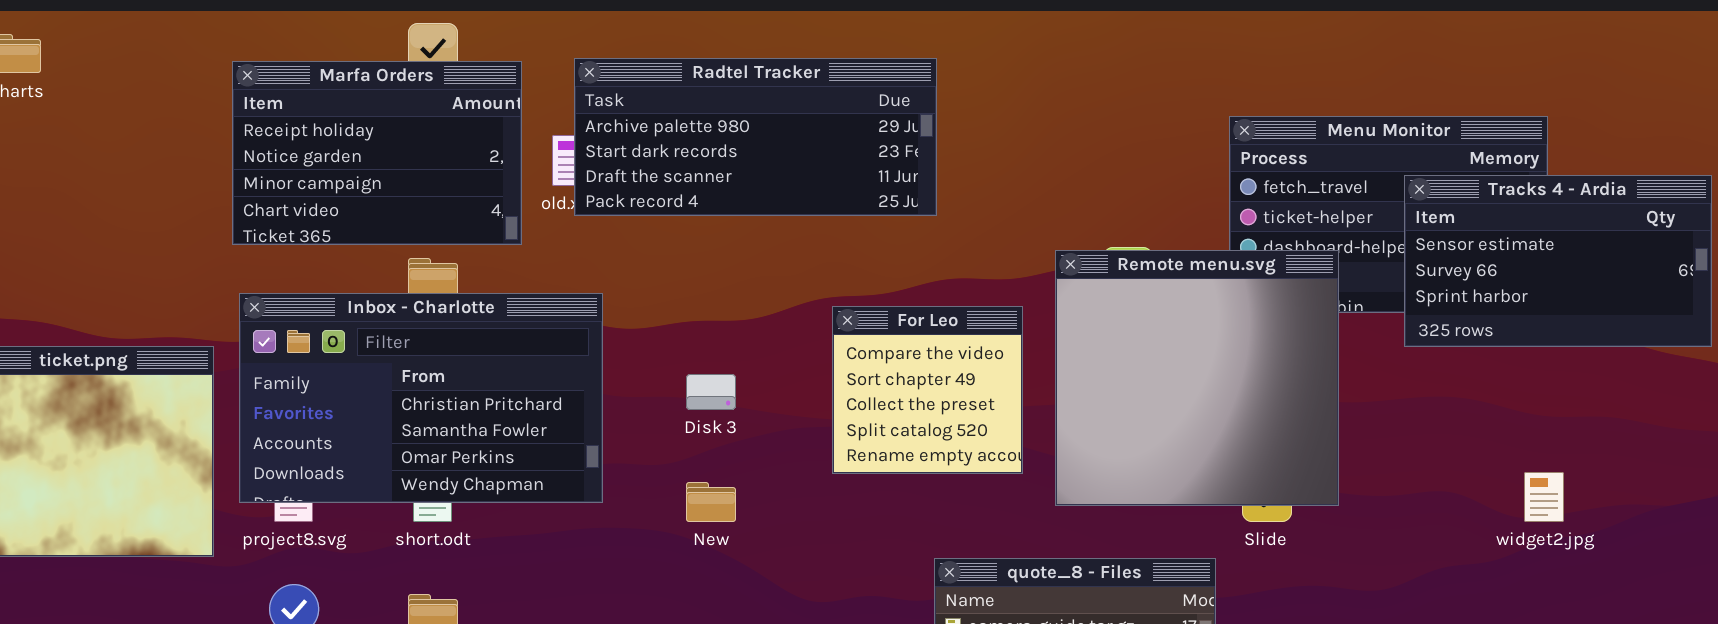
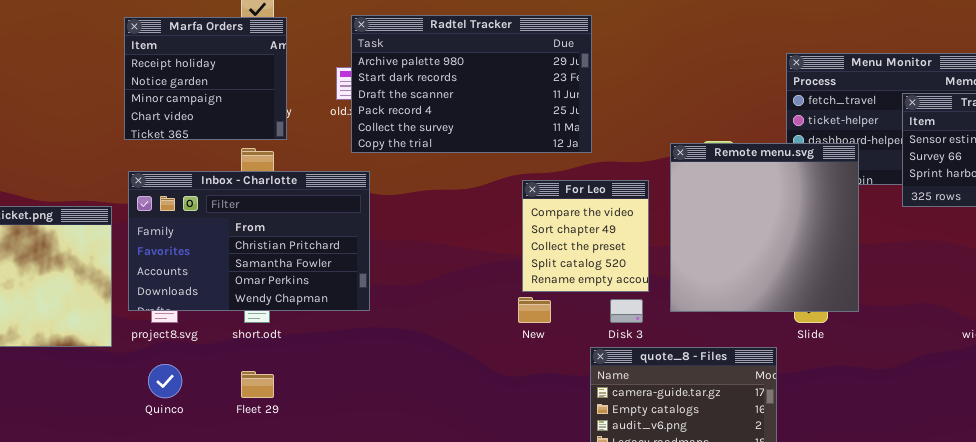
Radtel Tracker: [574,58,937,216] -> [351,15,592,153], resized
Marfa Orders: [232,61,522,245] -> [124,17,287,140], resized
Disk 3: [686,374,736,410] -> [610,299,643,323], moved
New: [686,482,736,522] -> [518,297,551,323], moved

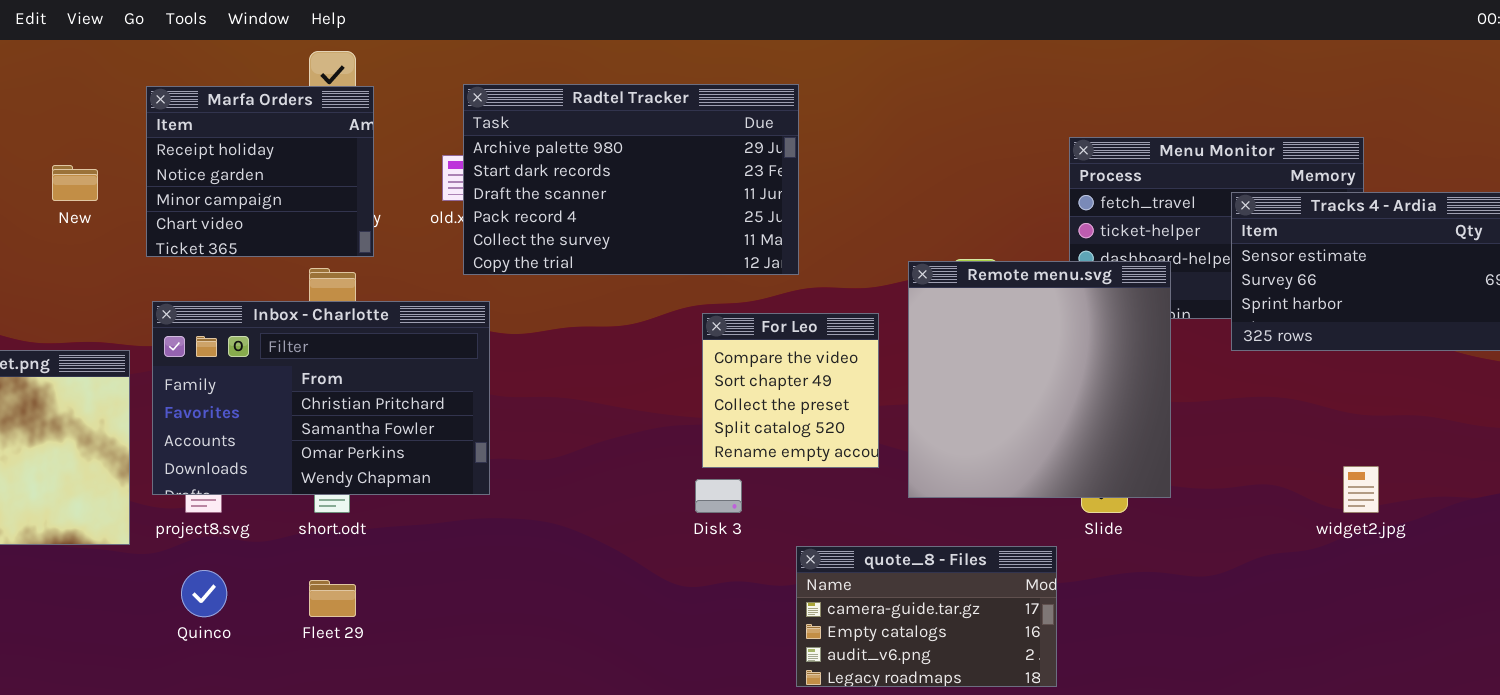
New: [518,297,551,323] -> [52,165,98,201], moved
Disk 3: [610,299,643,323] -> [695,479,742,513], moved

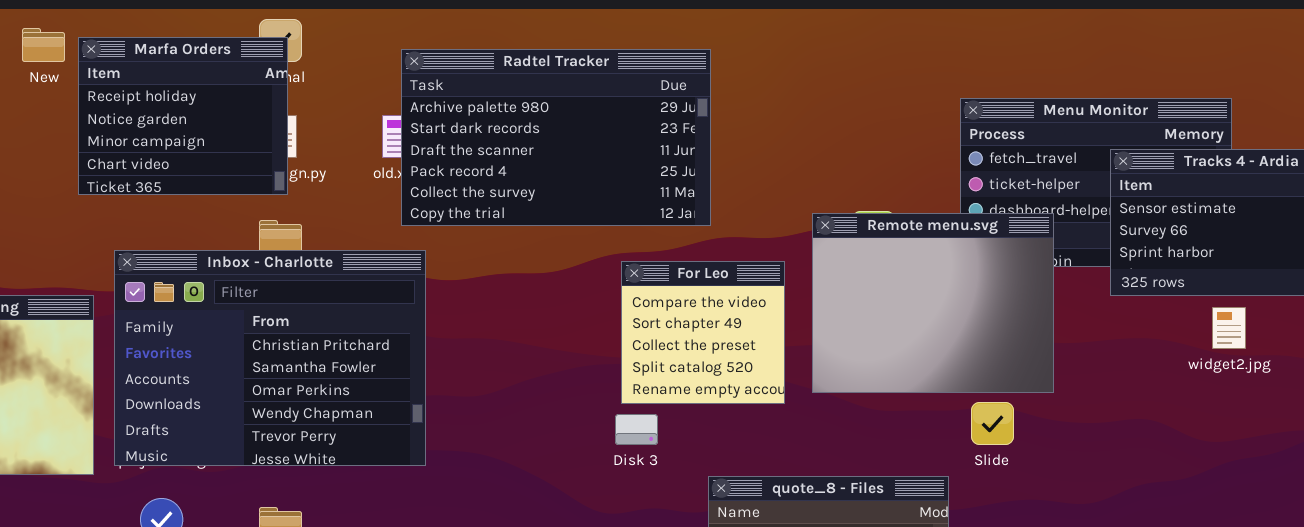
Marfa Orders: [146,86,374,257] -> [78,37,288,195], moved
New: [52,165,98,201] -> [22,28,65,62], moved
Remote menu.svg: [908,261,1171,498] -> [812,213,1054,393], resized
Inbox - Charlotte: [152,301,490,495] -> [114,250,426,466], resized
widget2.jpg: [1343,466,1379,513] -> [1212,307,1246,349], moved

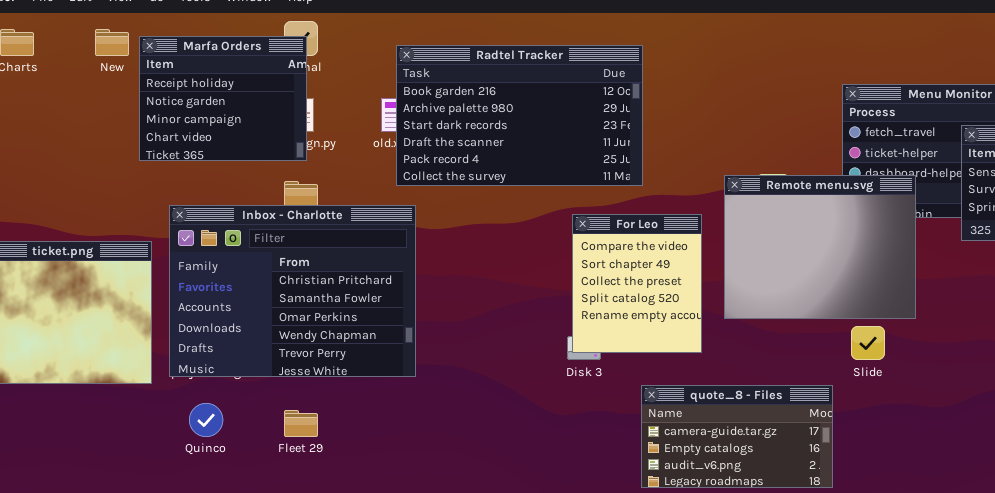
Radtel Tracker: [401,49,711,226] -> [396,45,643,186], scrolled up 1 row
For Leo: [621,261,785,404] -> [572,214,702,353], resized

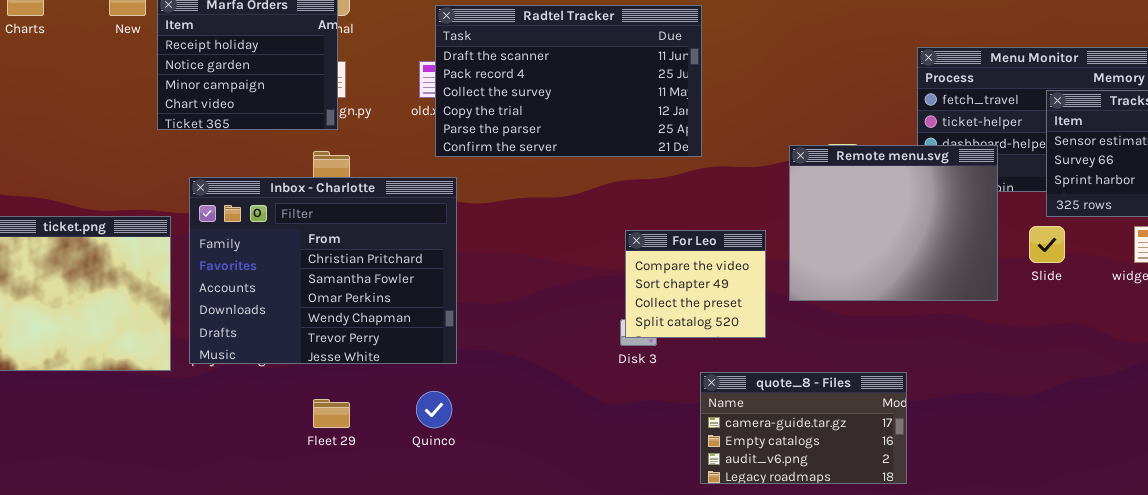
Radtel Tracker: [396,45,643,186] -> [435,5,702,157], scrolled down 3 rows
For Leo: [572,214,702,353] -> [625,230,766,338], resized
Slide: [851,326,885,360] -> [1029,226,1065,263], moved
Quinco: [189,403,223,437] -> [416,391,452,428], moved

